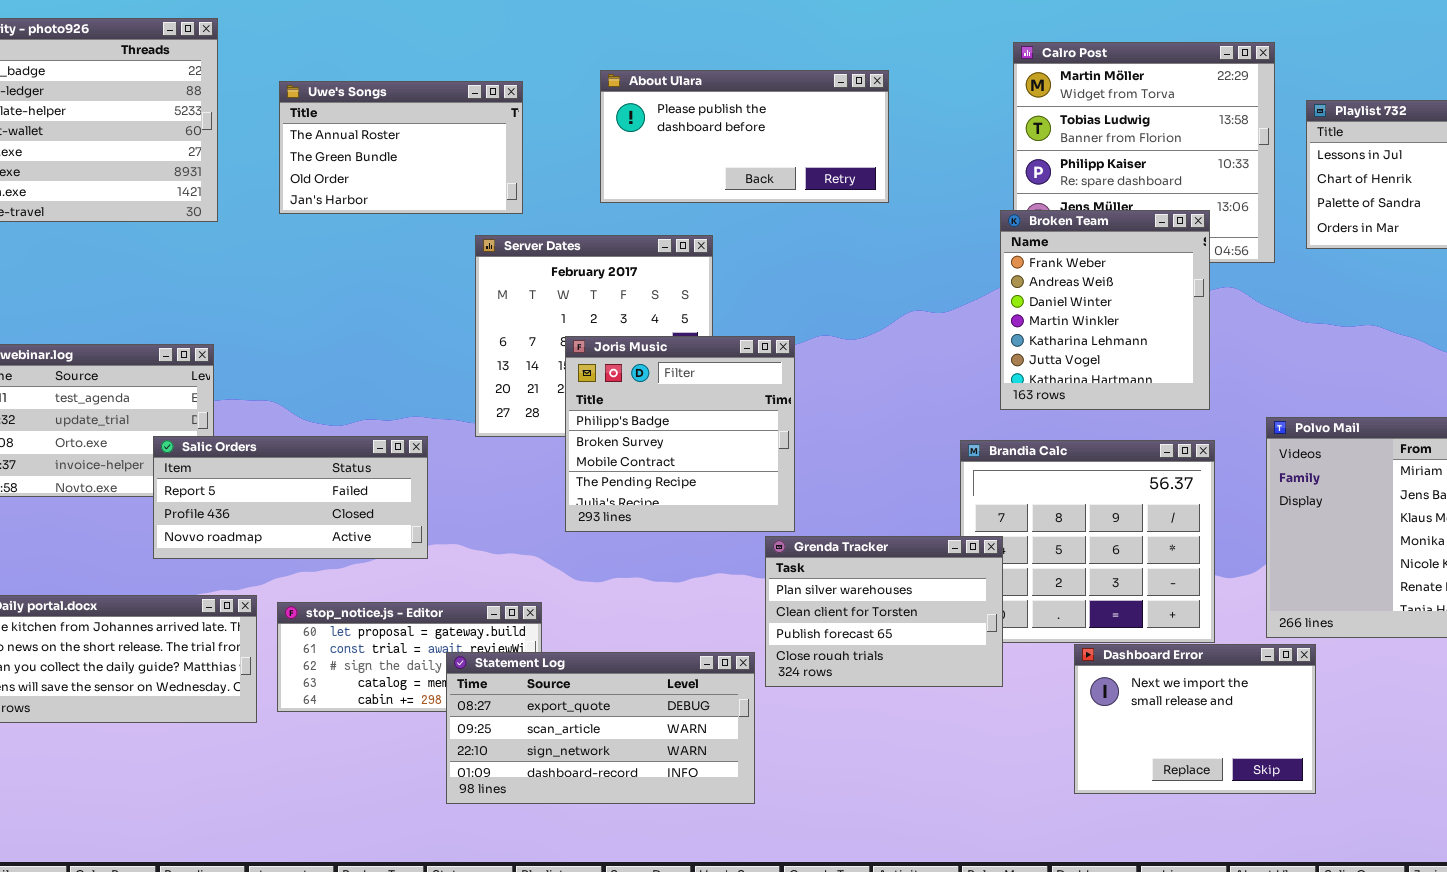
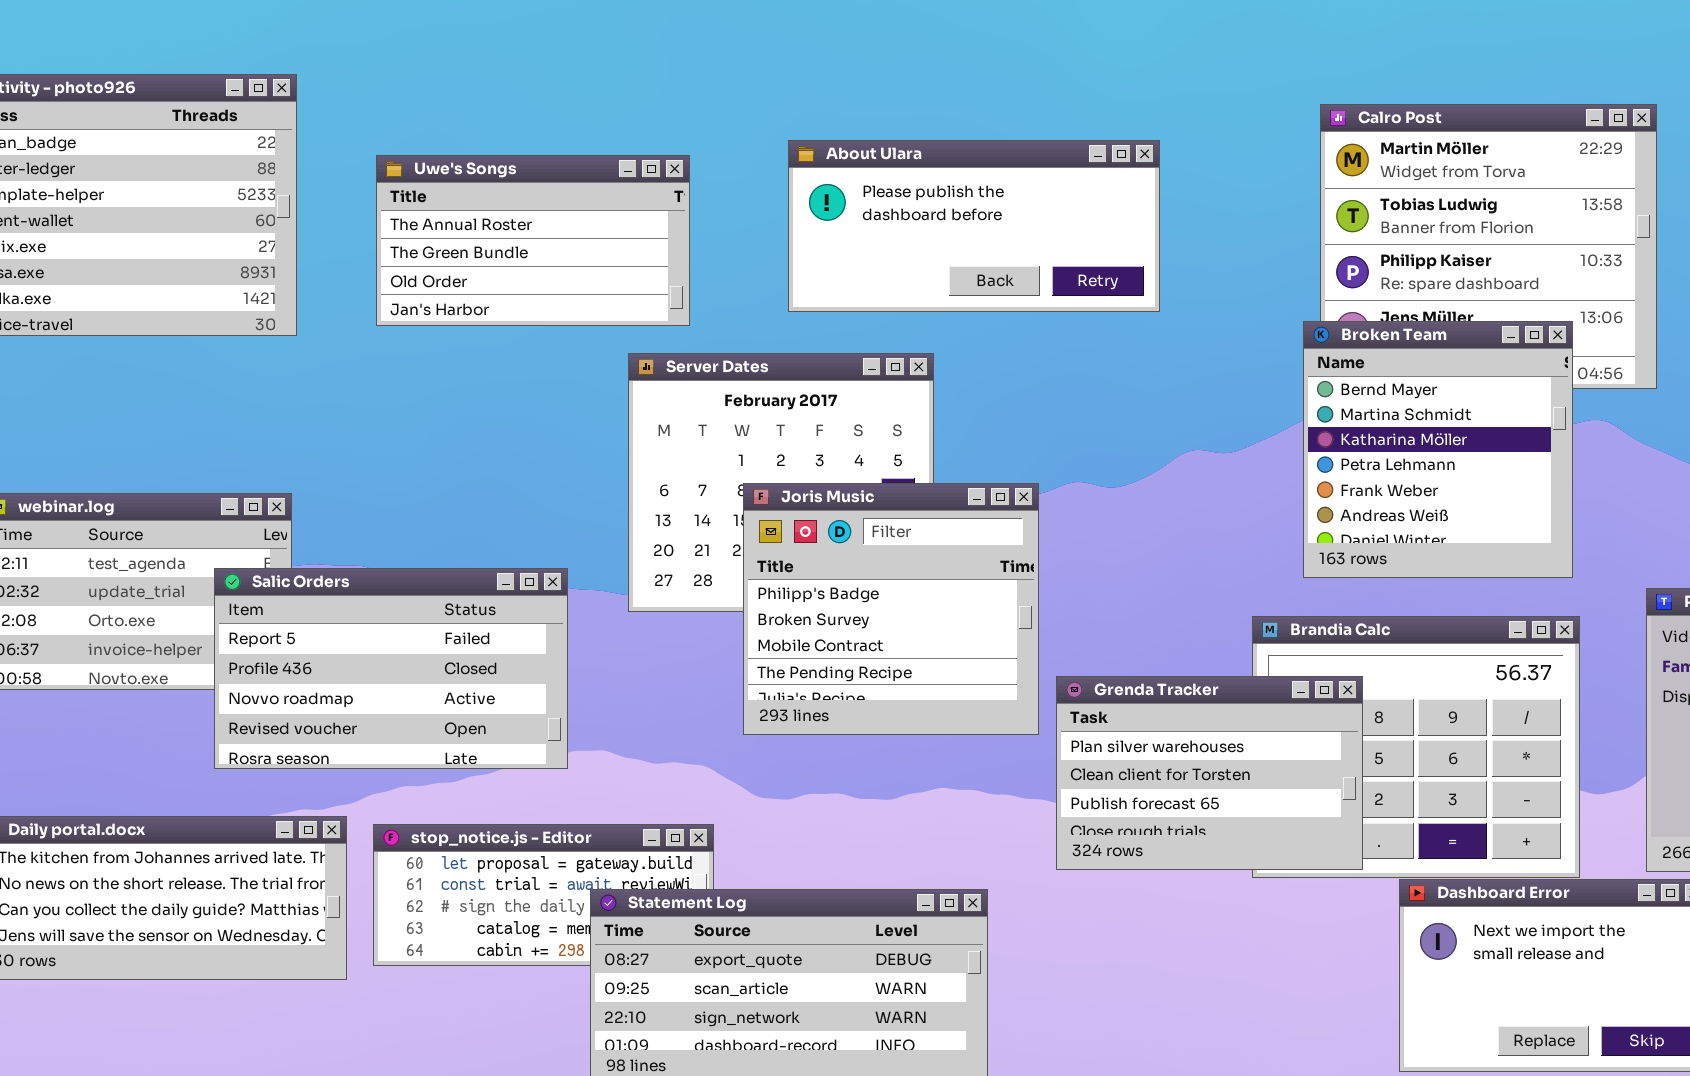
Broken Team: [1000,210,1210,410] -> [1303,321,1573,578], scrolled up 4 rows
Salic Orders: [153,436,428,559] -> [214,568,568,769], resized
Grenda Tracker: [765,536,1003,687] -> [1056,676,1363,870], moved

